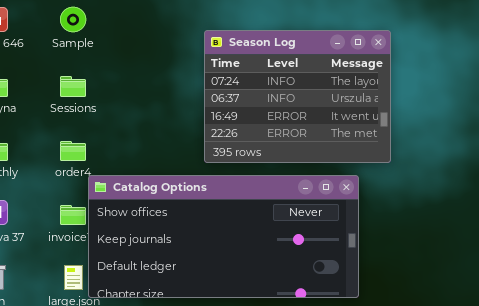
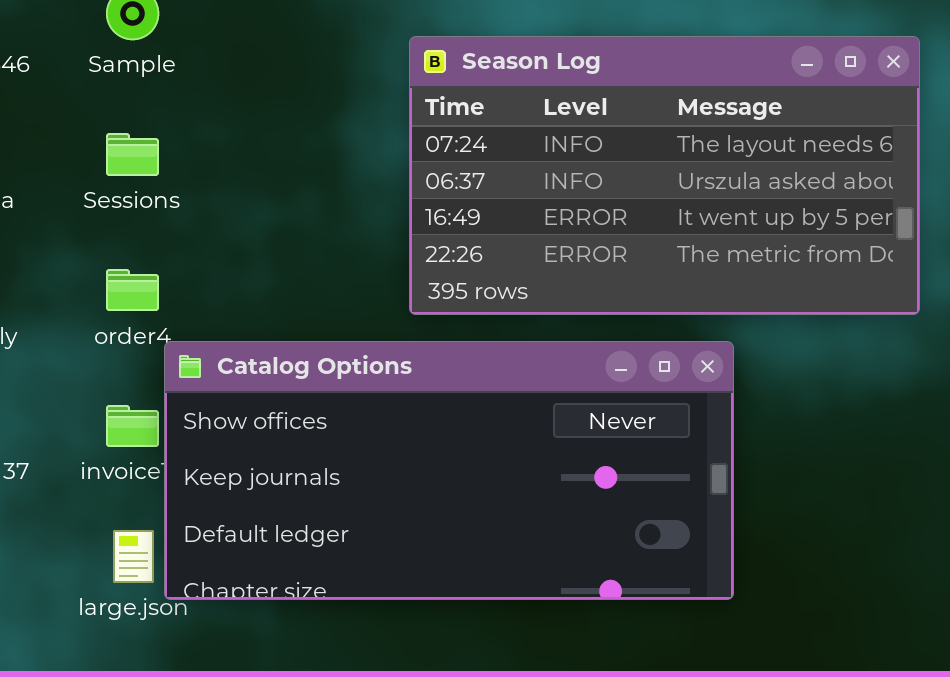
Season Log: [204,30,391,163] -> [409,36,920,315], resized

